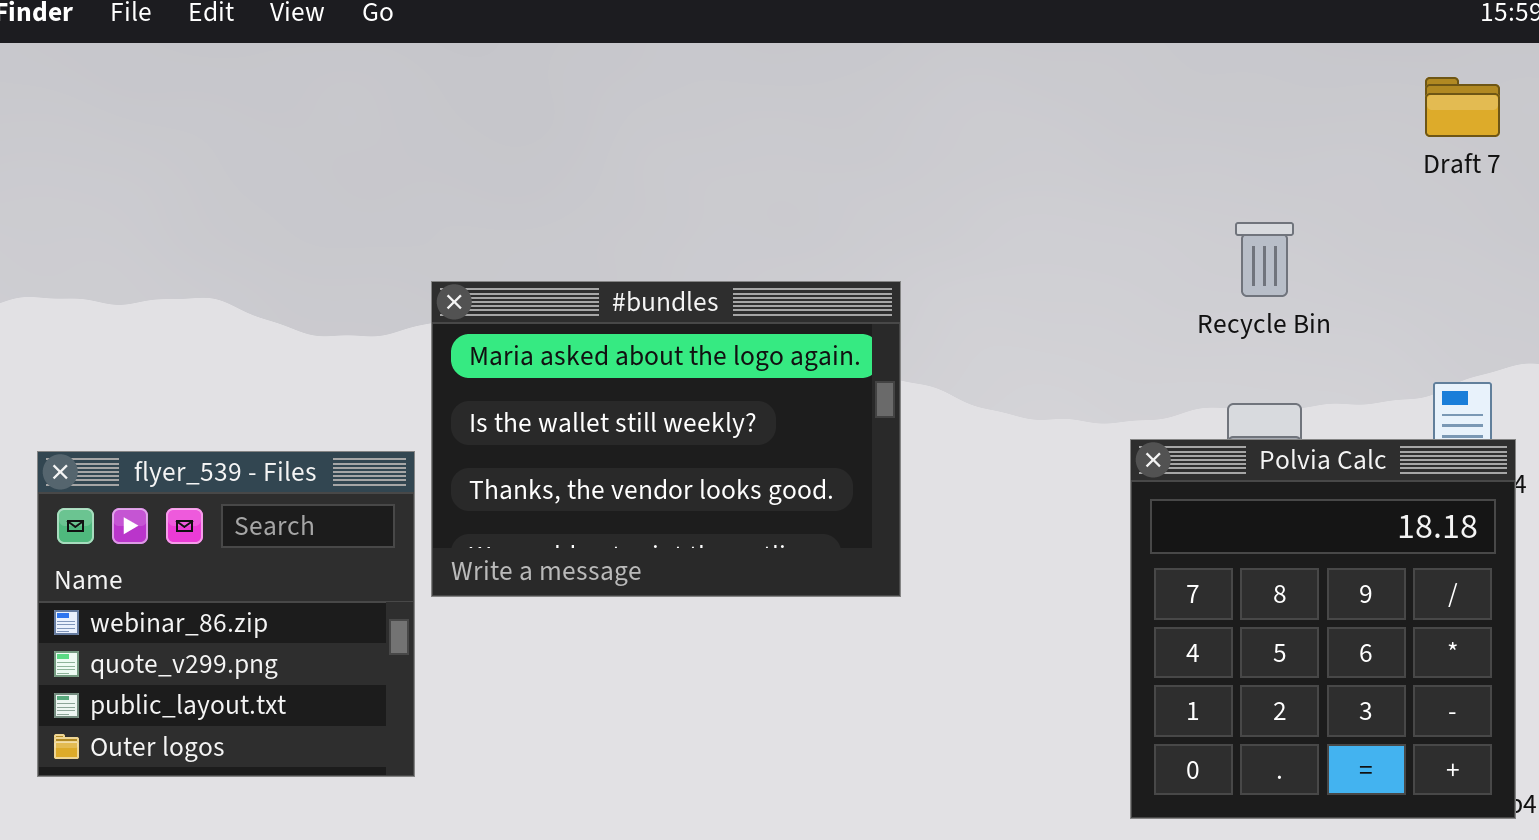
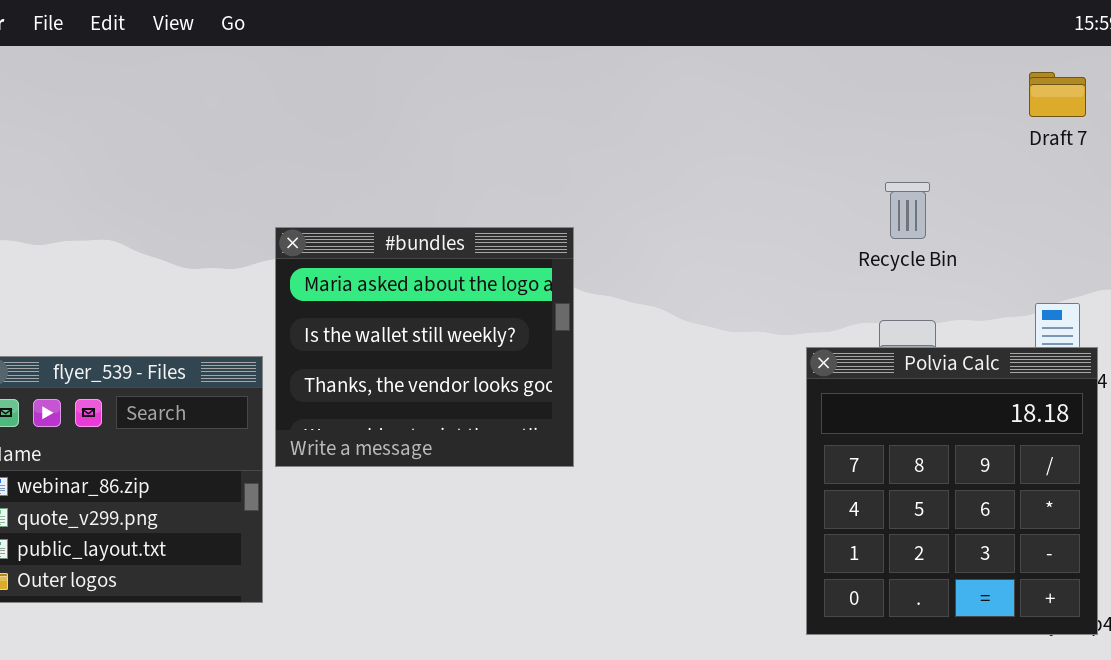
#bundles: [431,281,901,597] -> [275,227,574,467], resized

